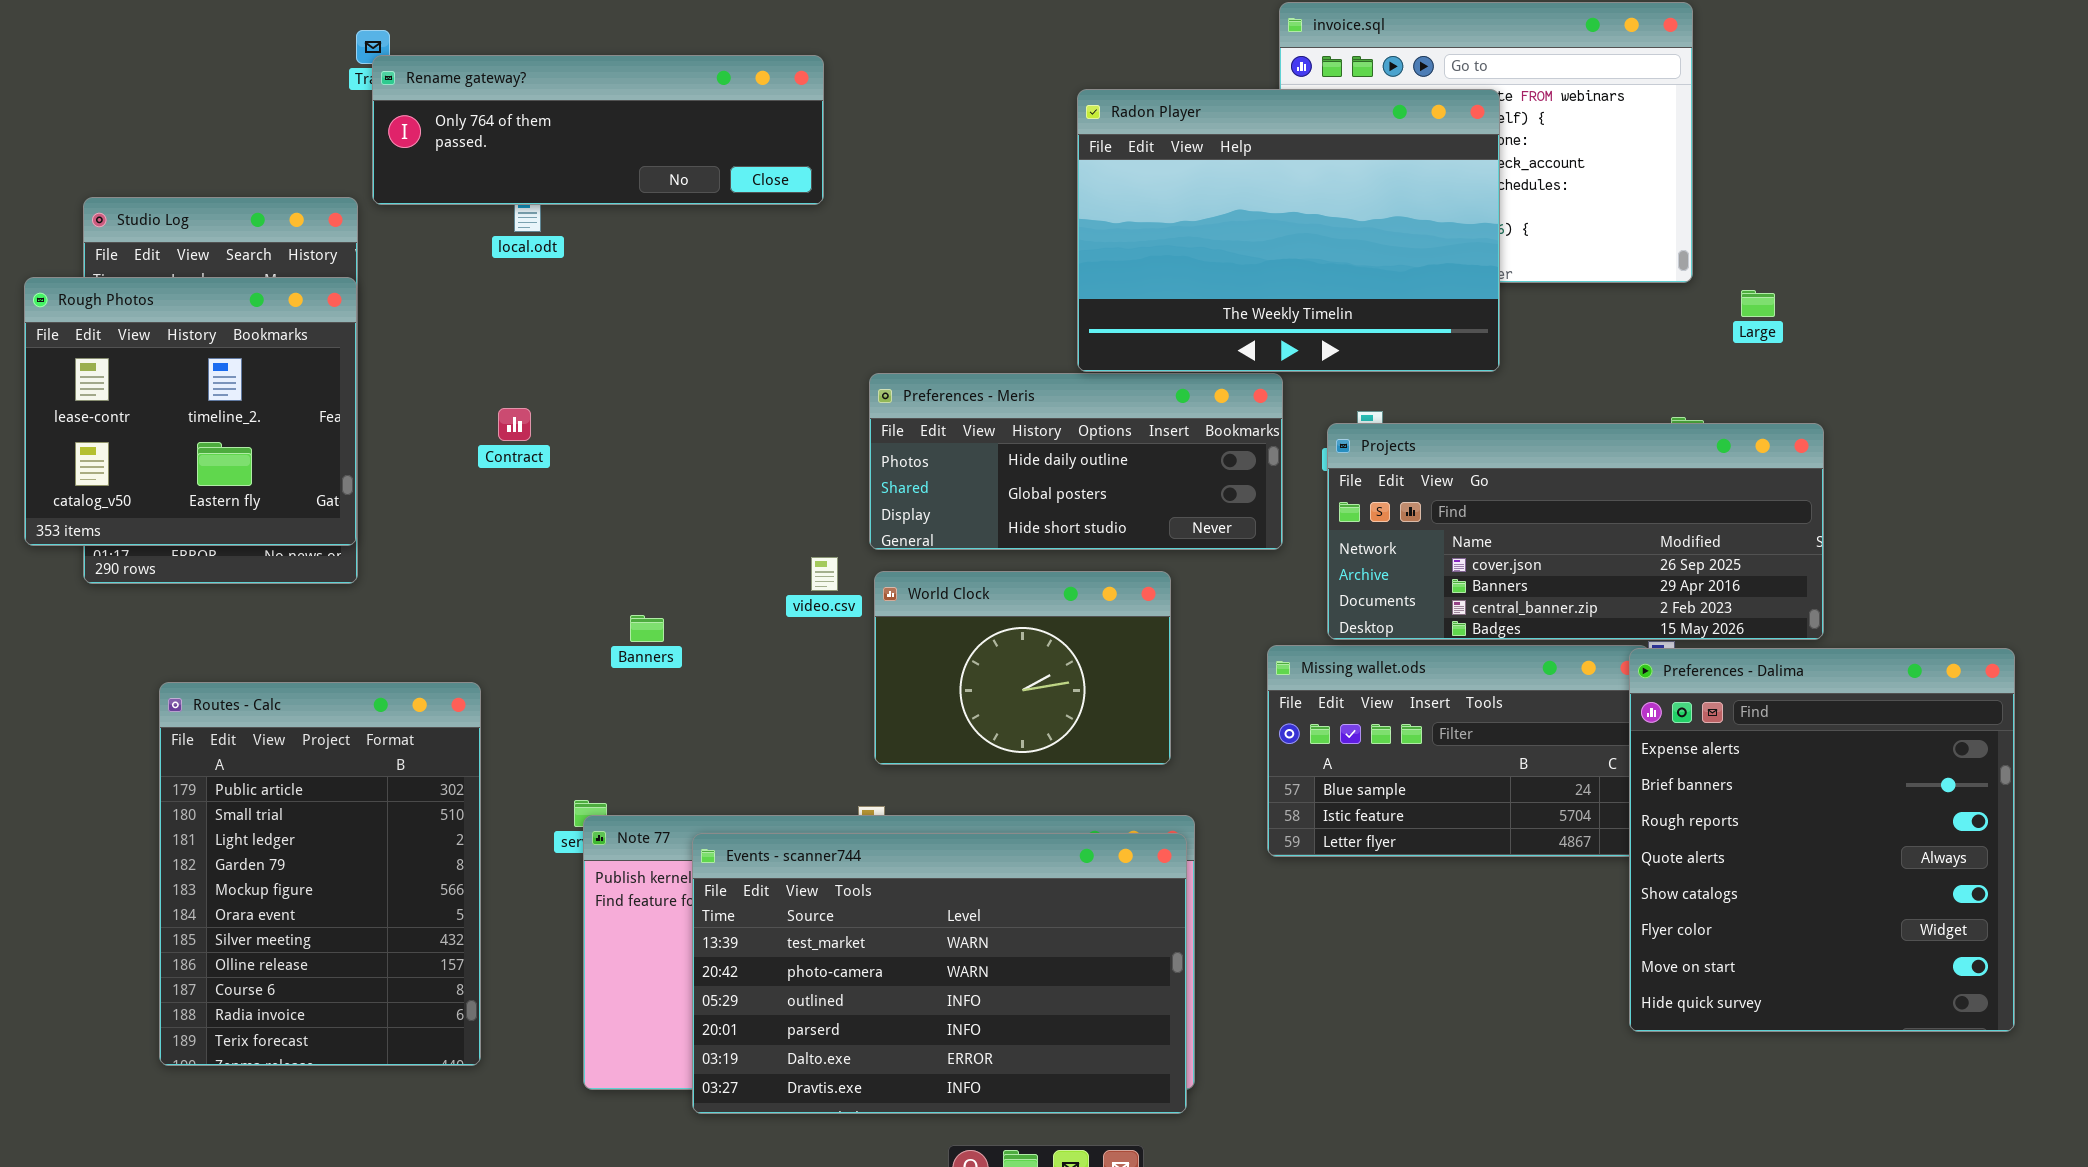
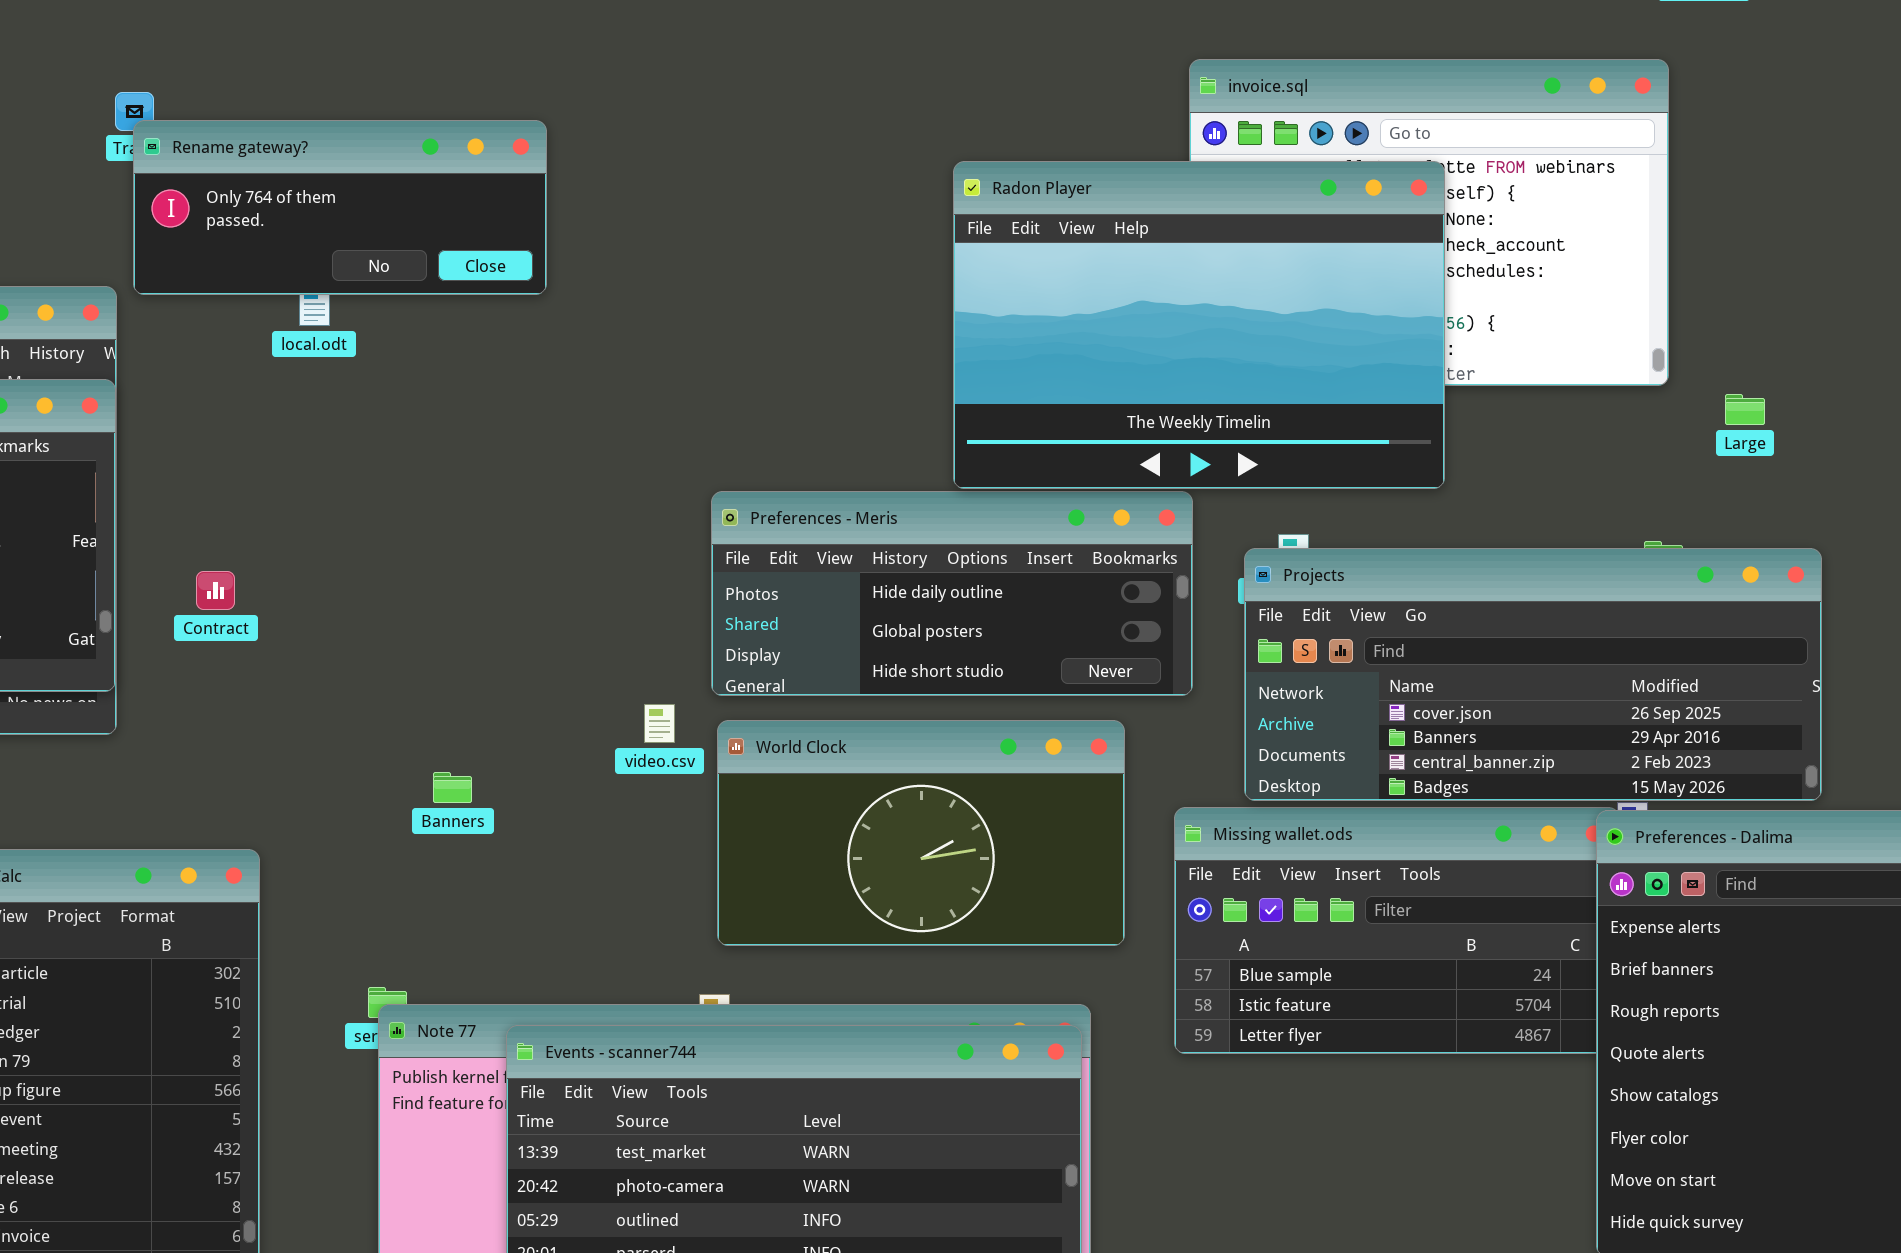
Rename gateway?: [372,55,824,205] -> [133,120,547,295], resized
Contract: [498,408,531,441] -> [196,571,235,610], moved
World Clock: [874,571,1171,765] -> [717,720,1125,946], resized

